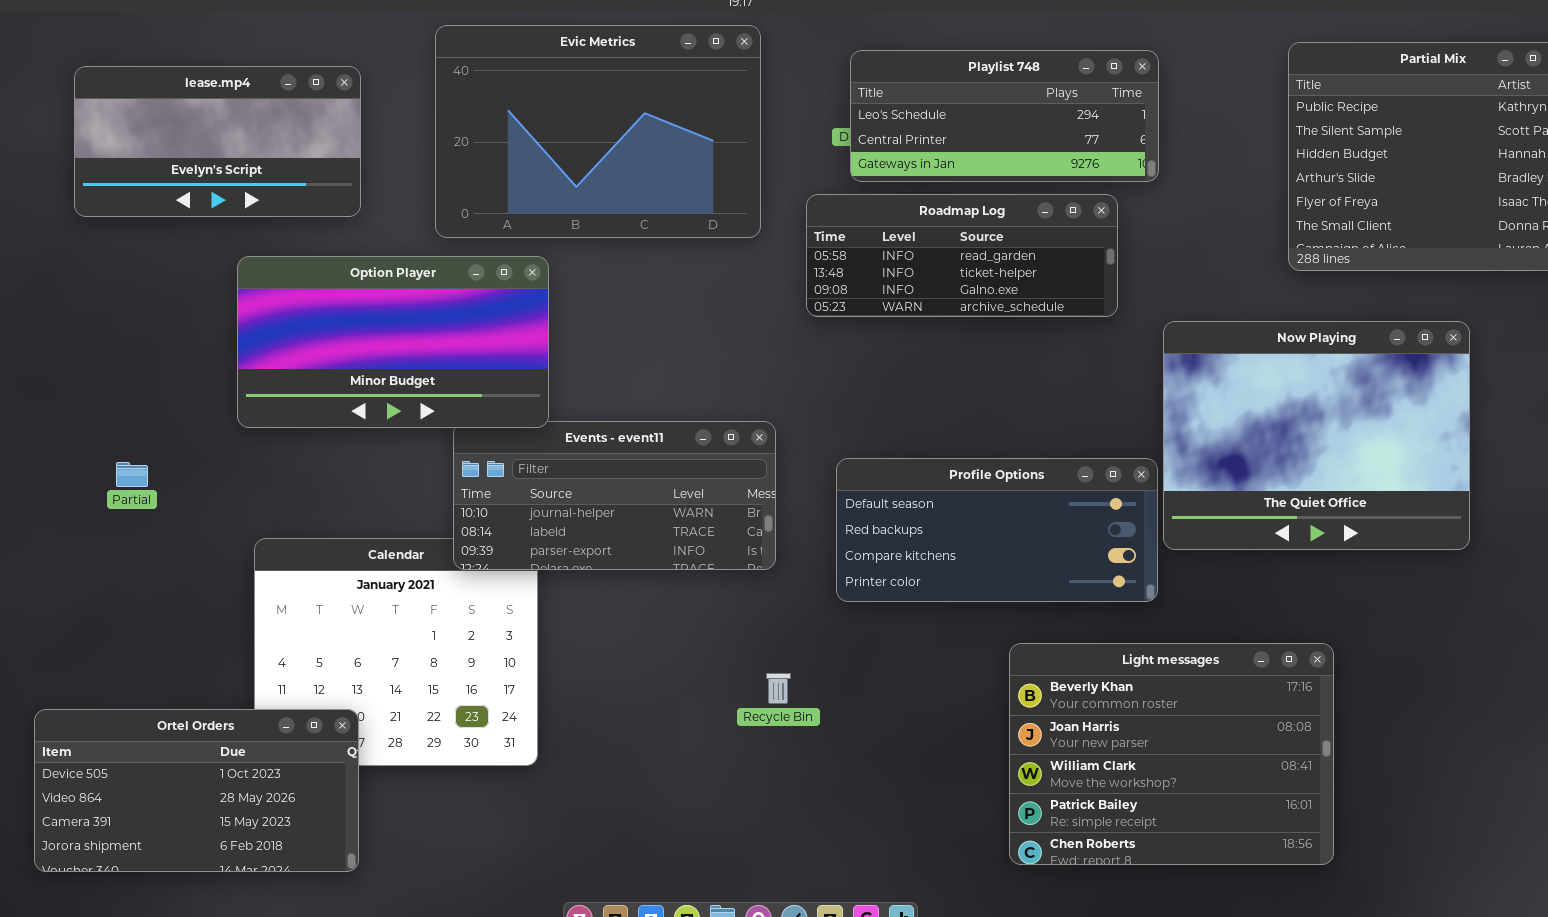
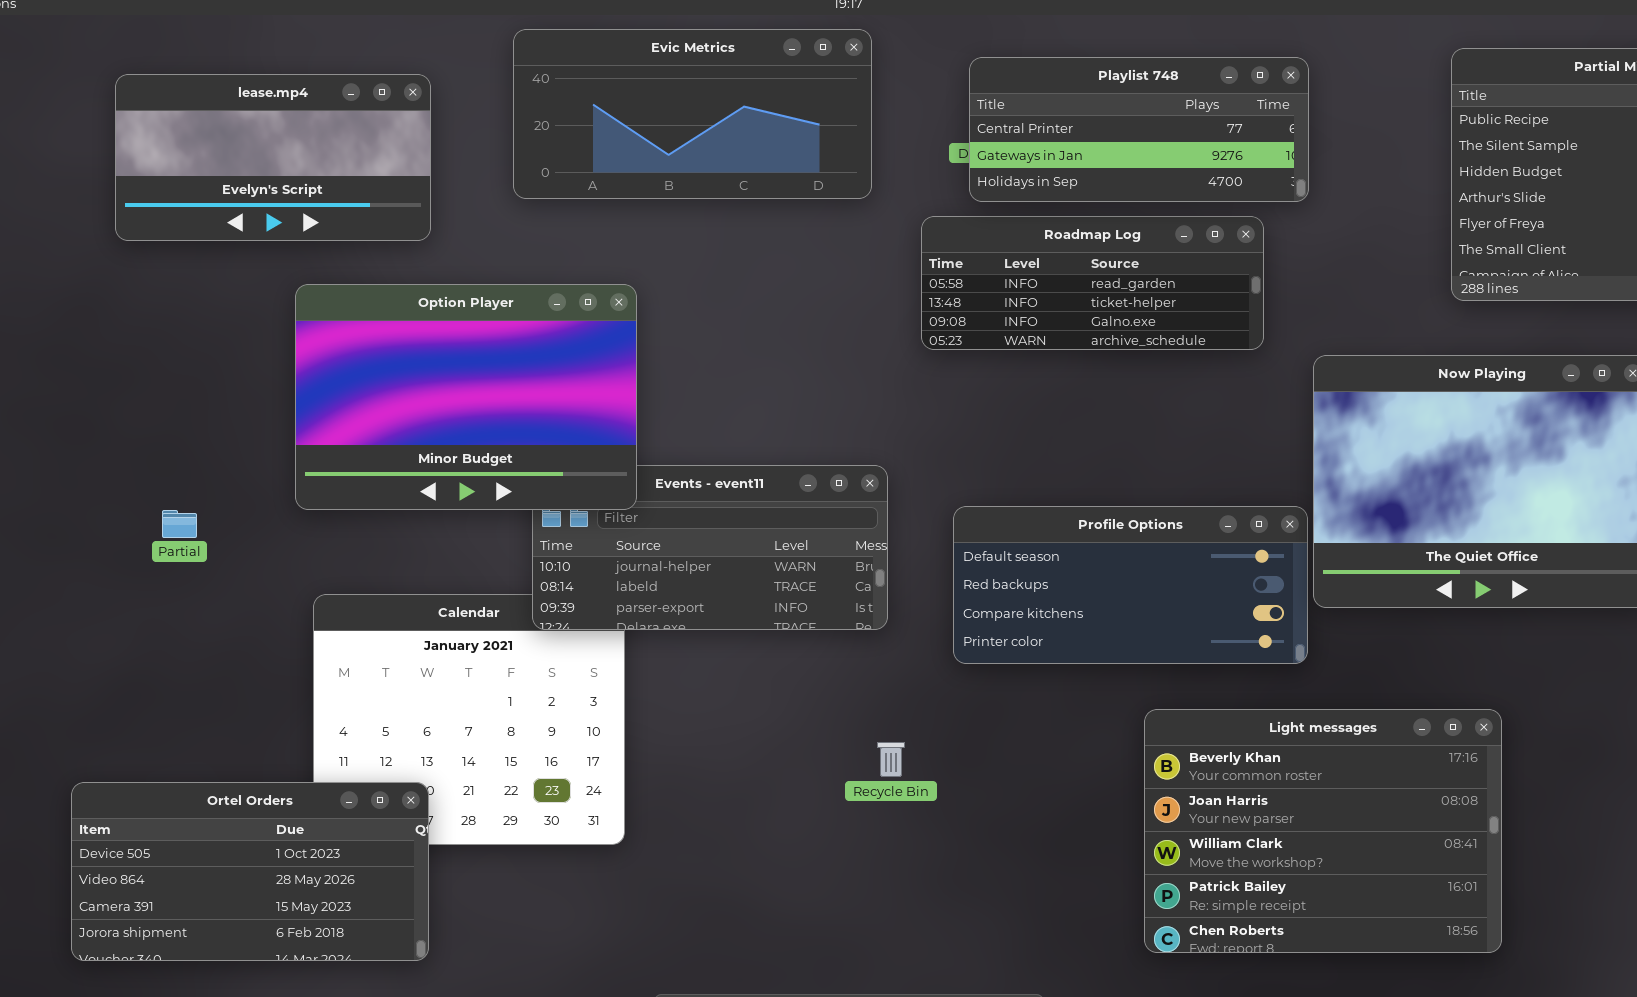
Evic Metrics: [435,25,761,238] -> [513,29,872,199], resized
Playlist 748: [850,50,1159,182] -> [969,57,1309,202], scrolled down 1 row
Option Player: [237,256,549,428] -> [295,284,637,510], resized

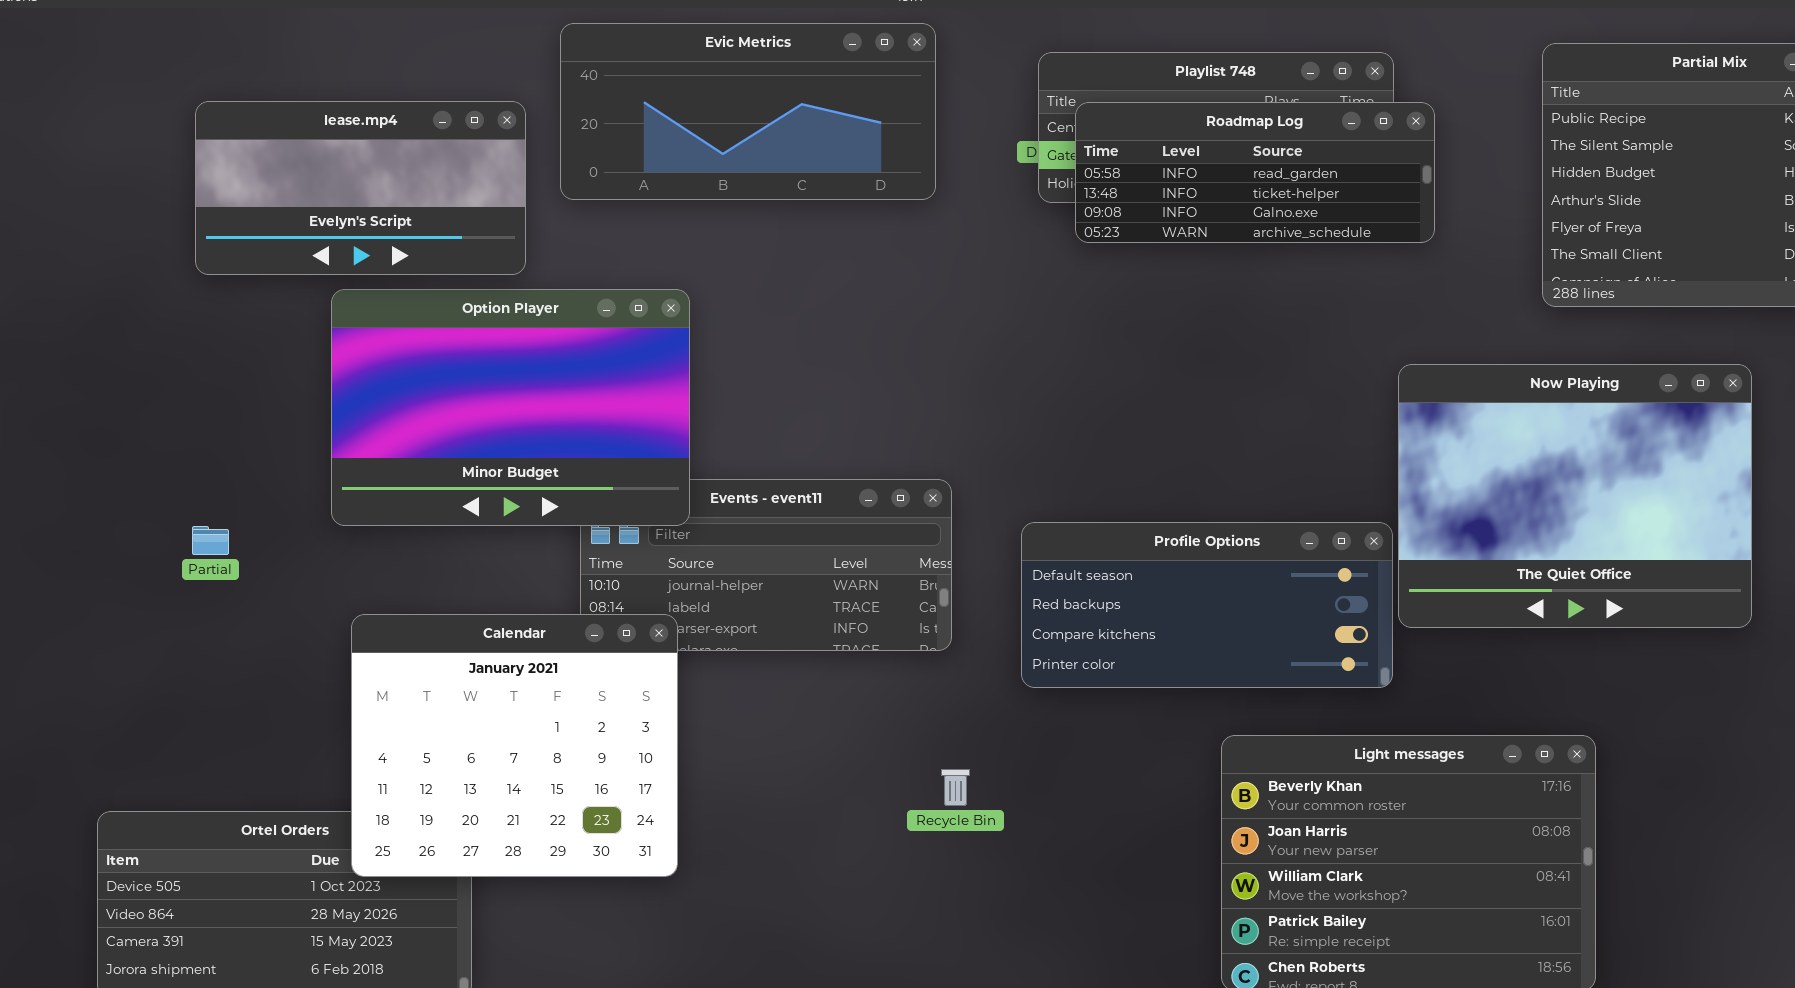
lease.mp4: [115,74,431,241] -> [195,101,526,275], moved
Roadmap Log: [921,216,1264,350] -> [1075,102,1435,243], moved
Calendar: [313,594,625,845] -> [351,614,678,877], raised

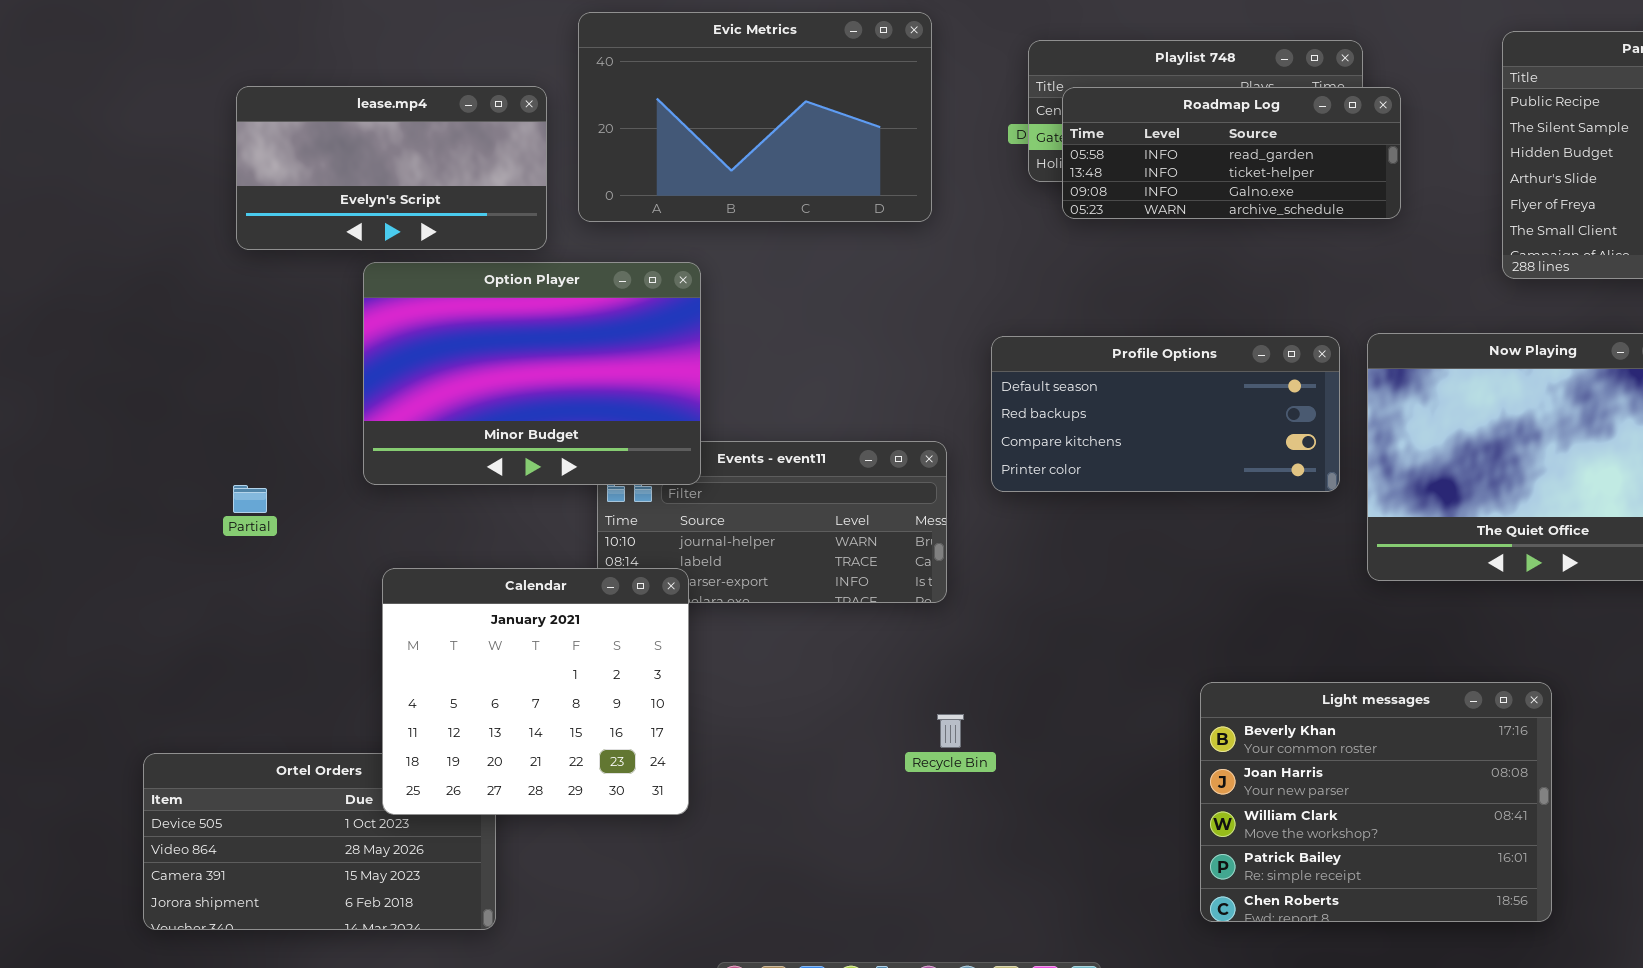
Evic Metrics: [560,23,936,200] -> [578,12,932,222], resized
Profile Options: [1021,522,1393,688] -> [991,336,1340,492], moved

